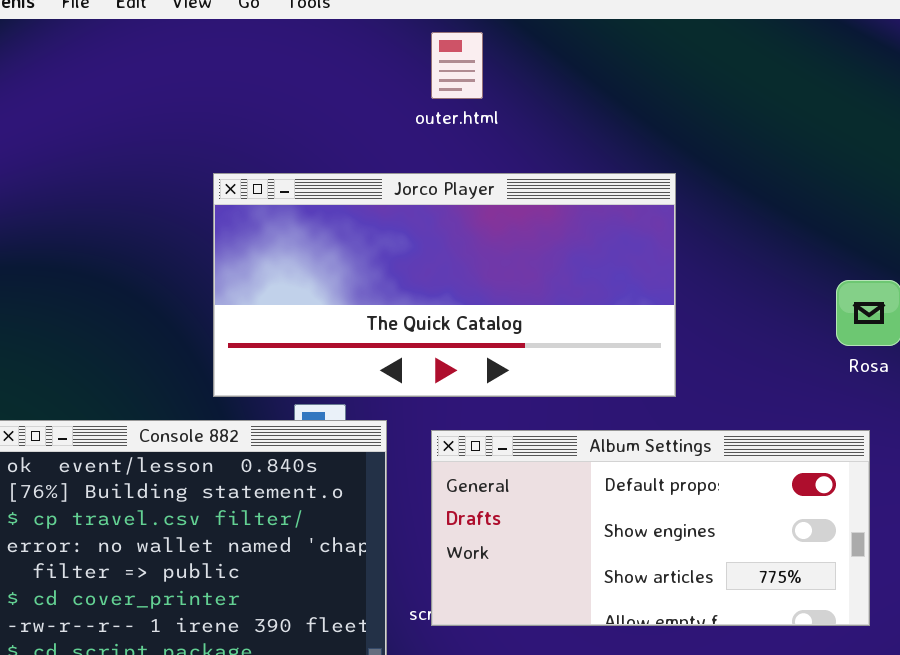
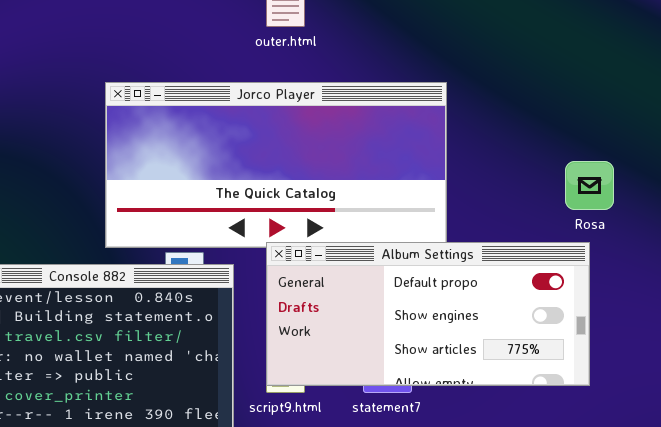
Album Settings: [431,430,870,626] -> [266,242,590,386], moved

